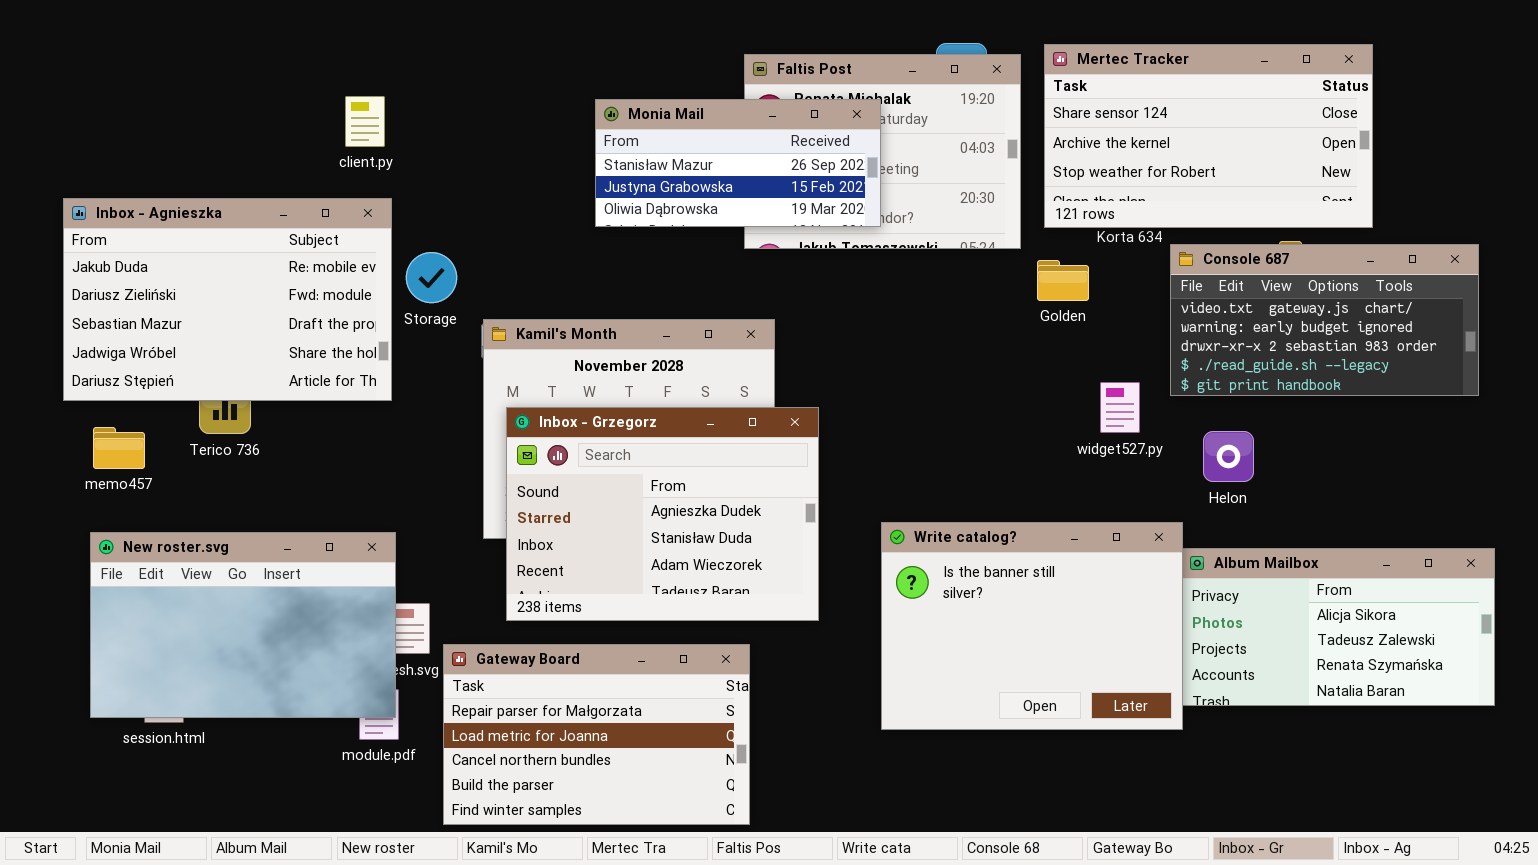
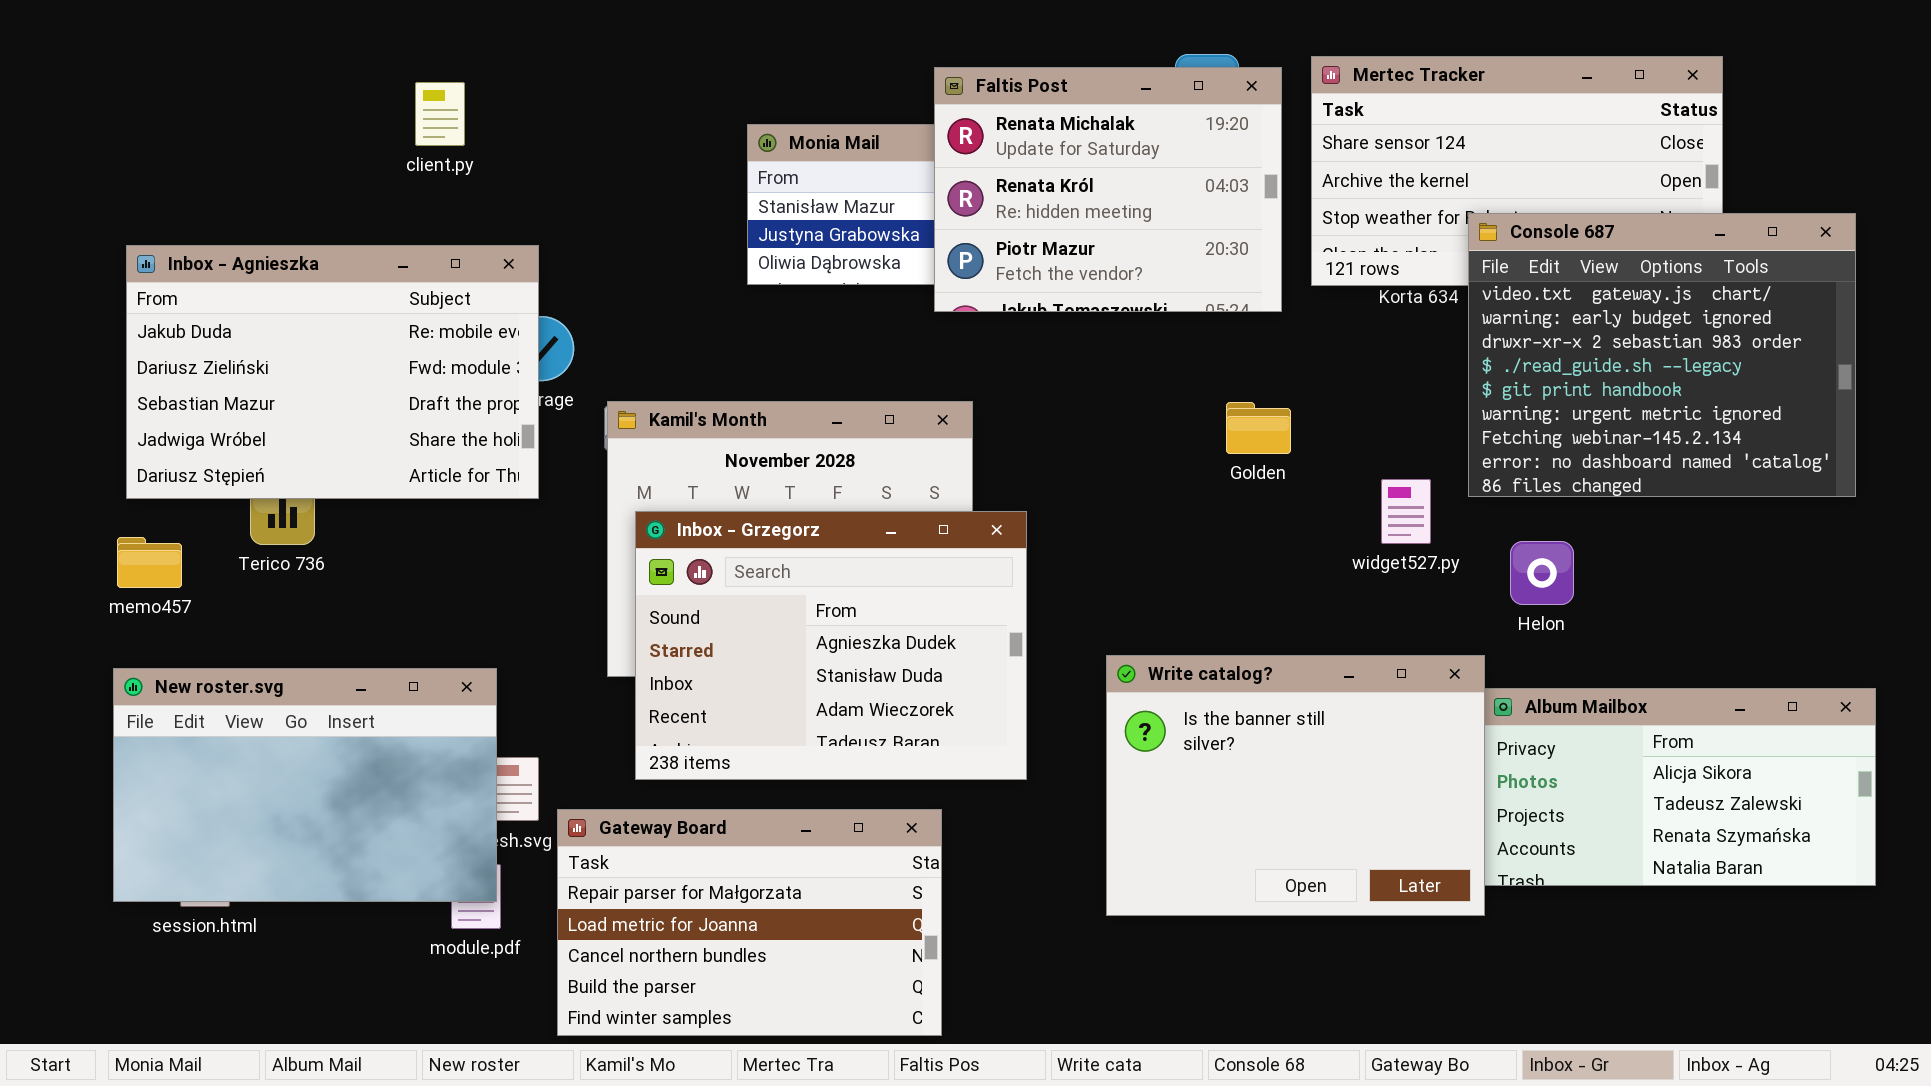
Faltis Post: [744,54,1021,249] -> [934,67,1282,312], raised
client.py: [345,96,385,147] -> [415,82,465,146], moved
Inbox - Agnieszka: [63,198,392,401] -> [126,245,539,499], moved
Console 687: [1170,244,1479,396] -> [1468,213,1856,497], resized
Golden: [1037,260,1089,301] -> [1226,402,1291,454], moved

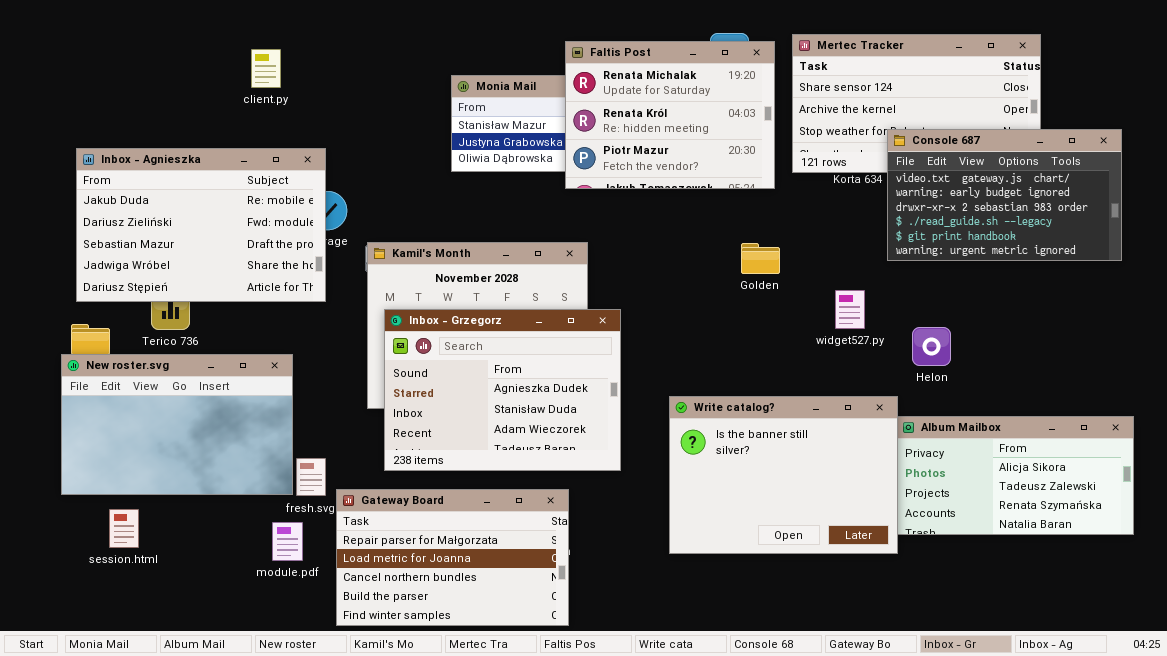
Console 687: [1468,213,1856,497] -> [887,129,1122,261], resized
New roster.svg: [113,668,497,902] -> [61,354,293,495], moved

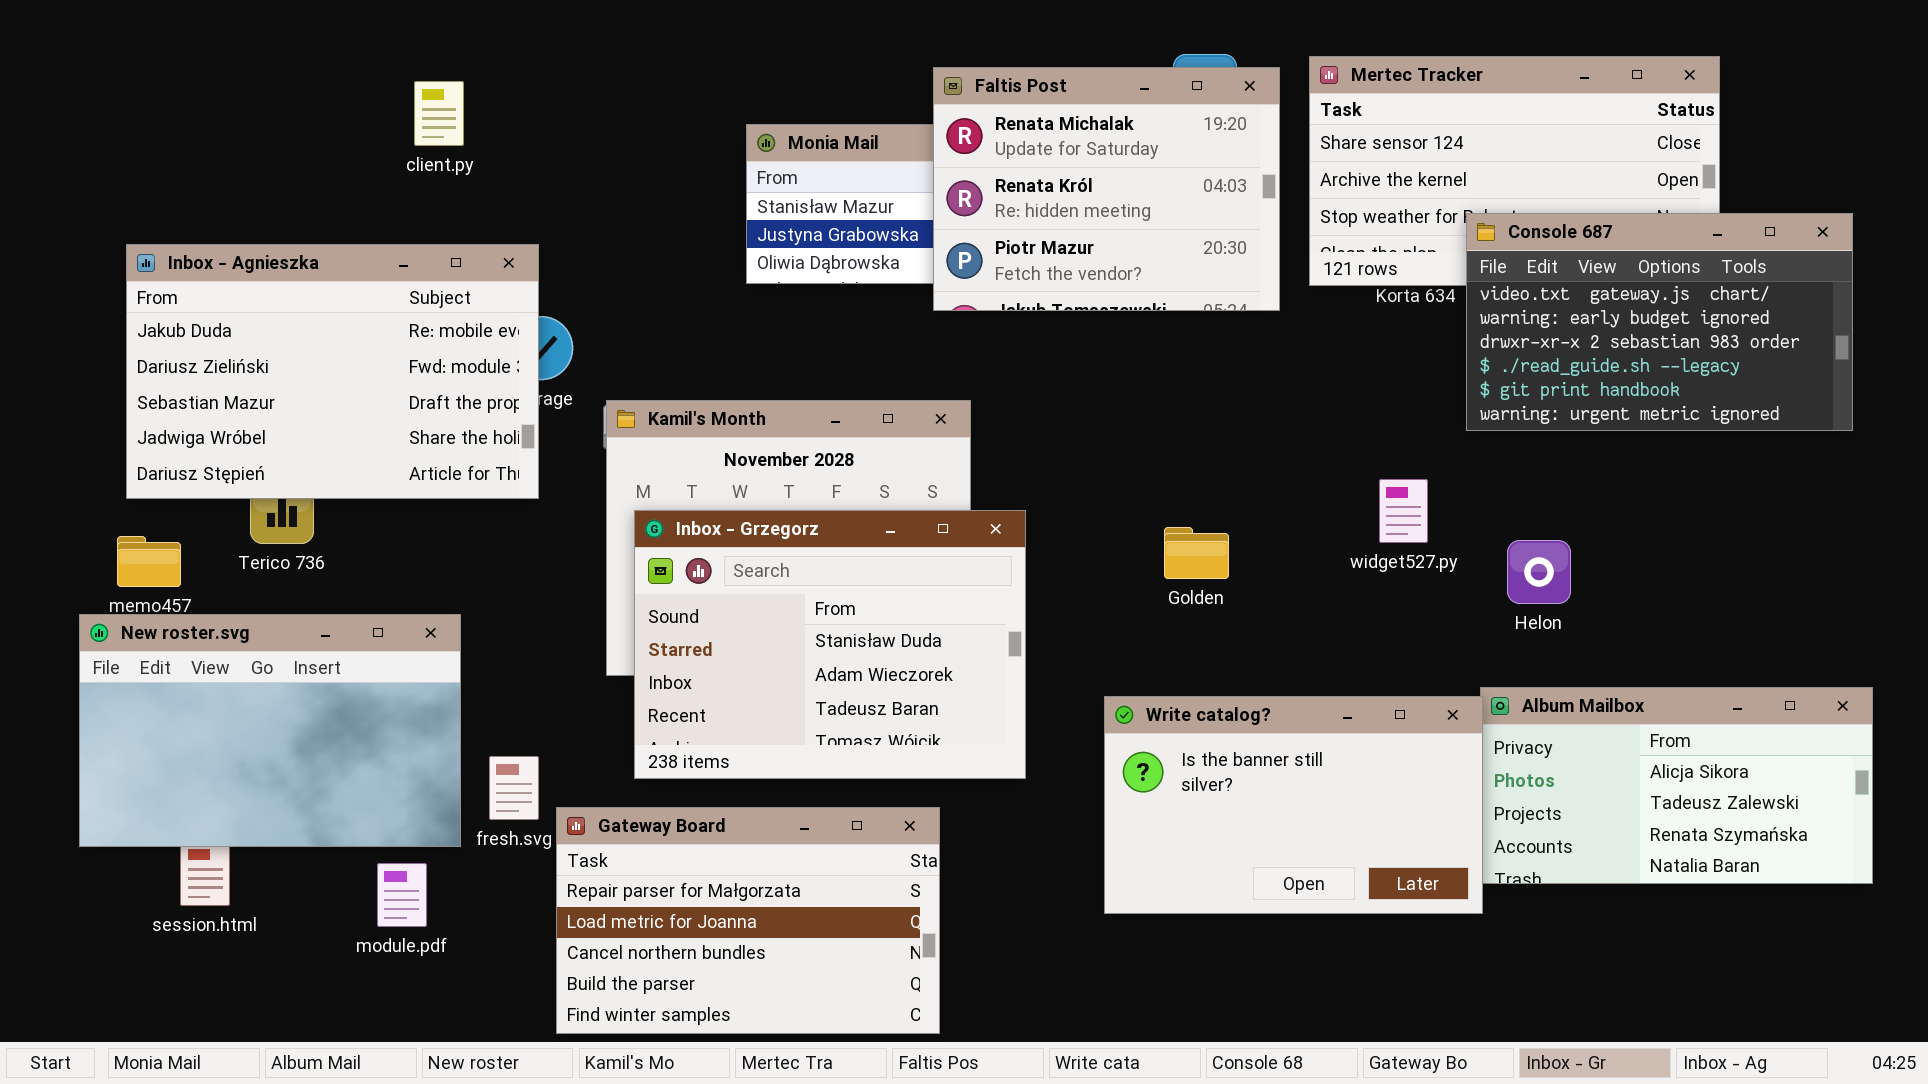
Golden: [741,243,780,274] -> [1164,527,1229,579], moved
Inbox - Grzegorz: [384,309,621,471] -> [634,510,1026,779], scrolled down 1 row
New roster.svg: [61,354,293,495] -> [79,614,461,847], moved
Write catalog?: [669,396,898,554] -> [1104,696,1483,914], resized
module.pdf: [272,522,303,561] -> [377,863,427,927], moved

